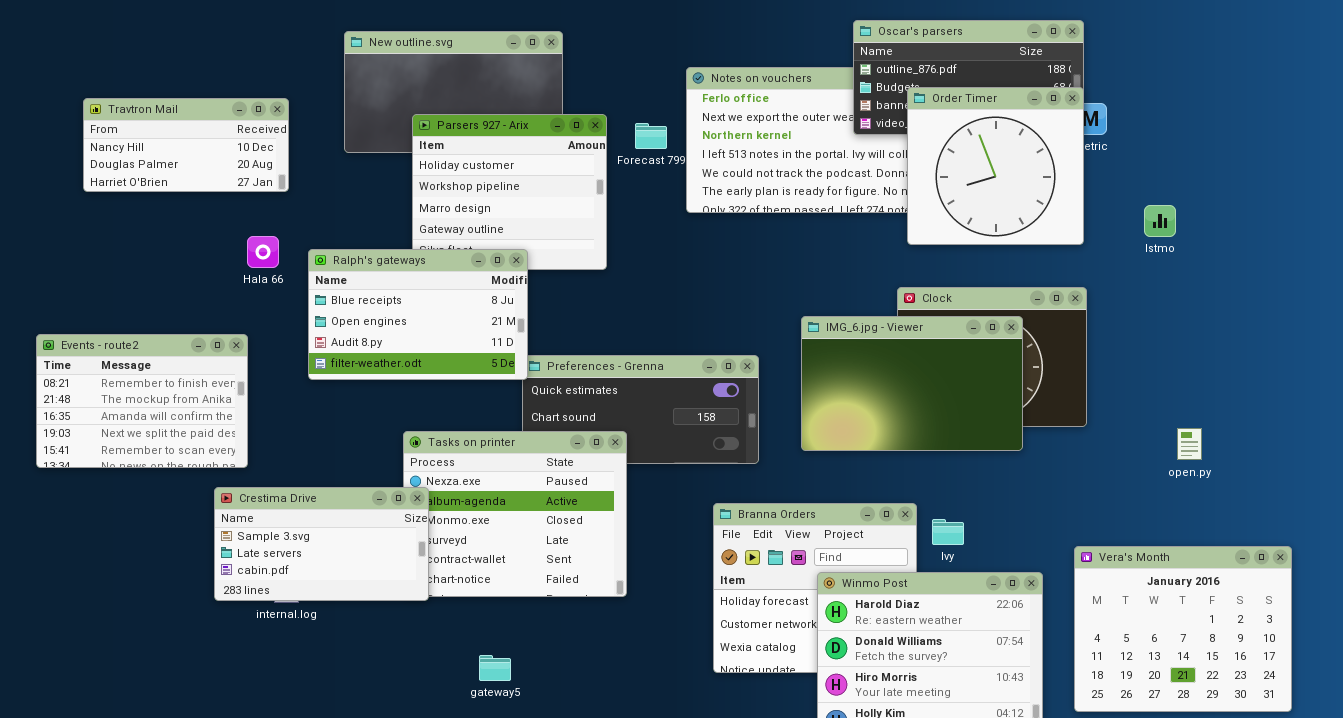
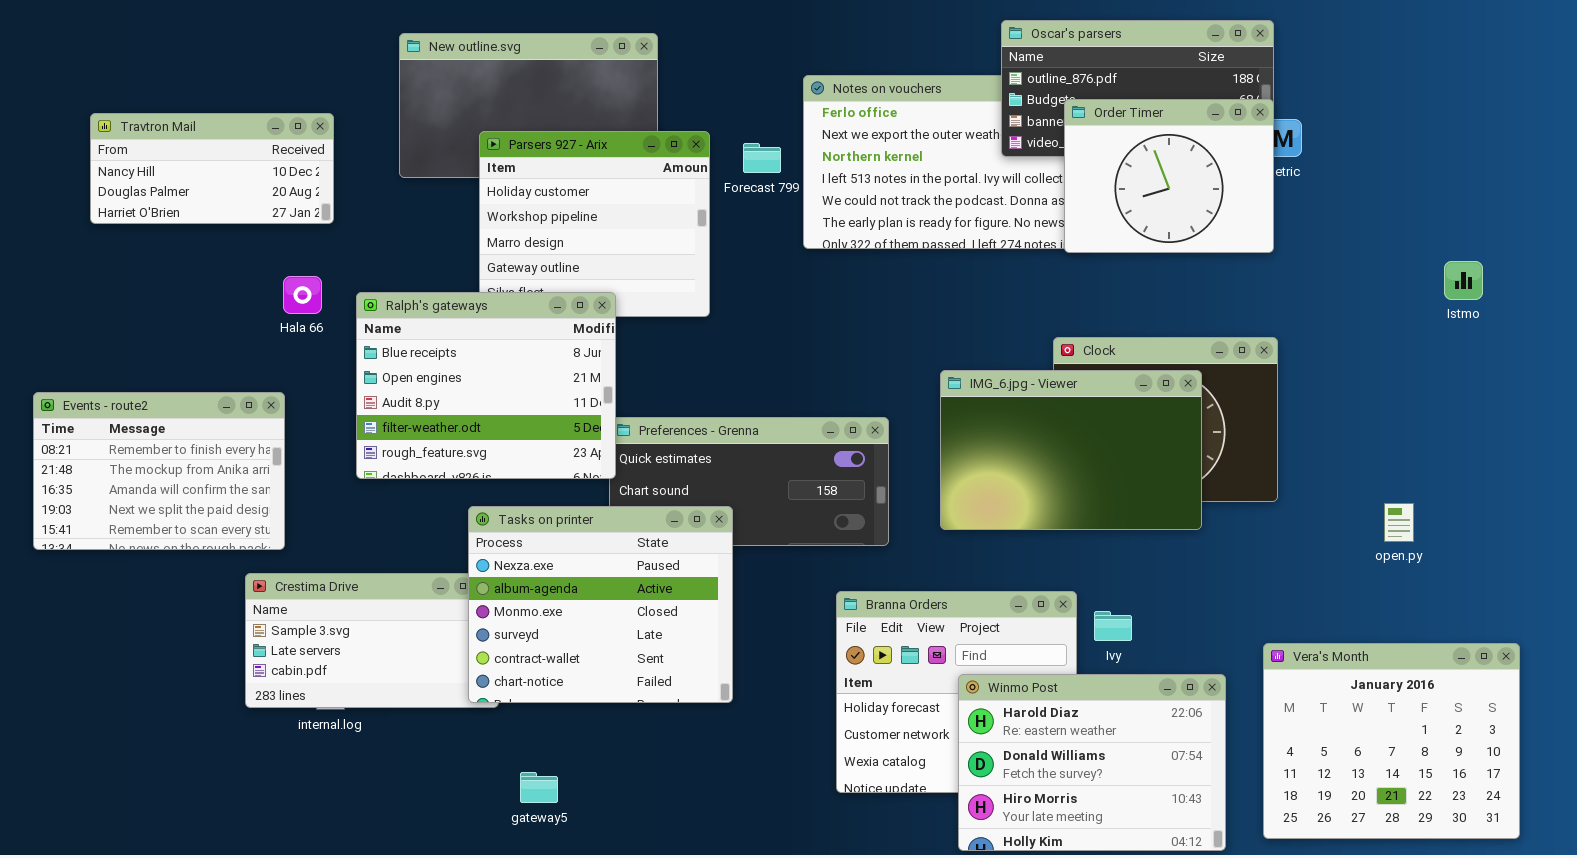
Order Timer: [907,87,1084,245] -> [1064,99,1274,253], resized
Istmo: [1144,205,1176,237] -> [1444,261,1483,300], moved
Ralph's gateways: [308,249,528,380] -> [356,292,616,479], resized
Tasks on printer: [403,431,627,597] -> [468,506,733,703], raised
gateway5: [479,655,511,681] -> [520,772,558,803], moved

